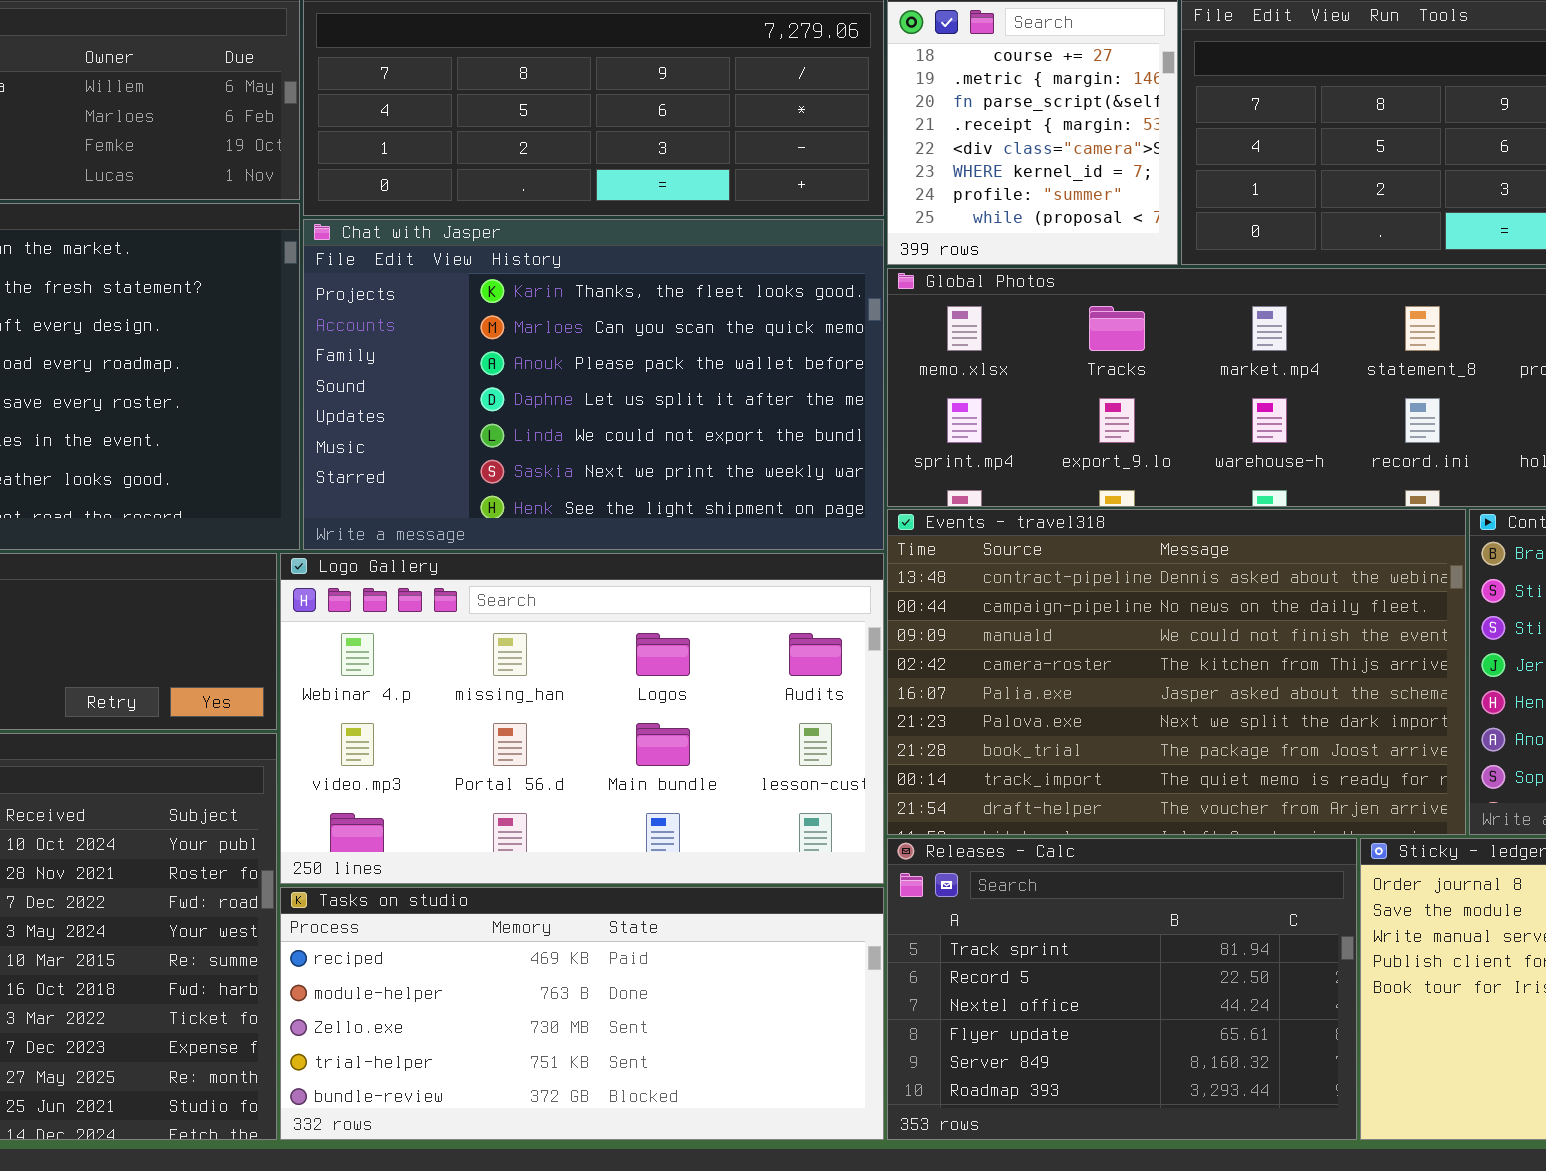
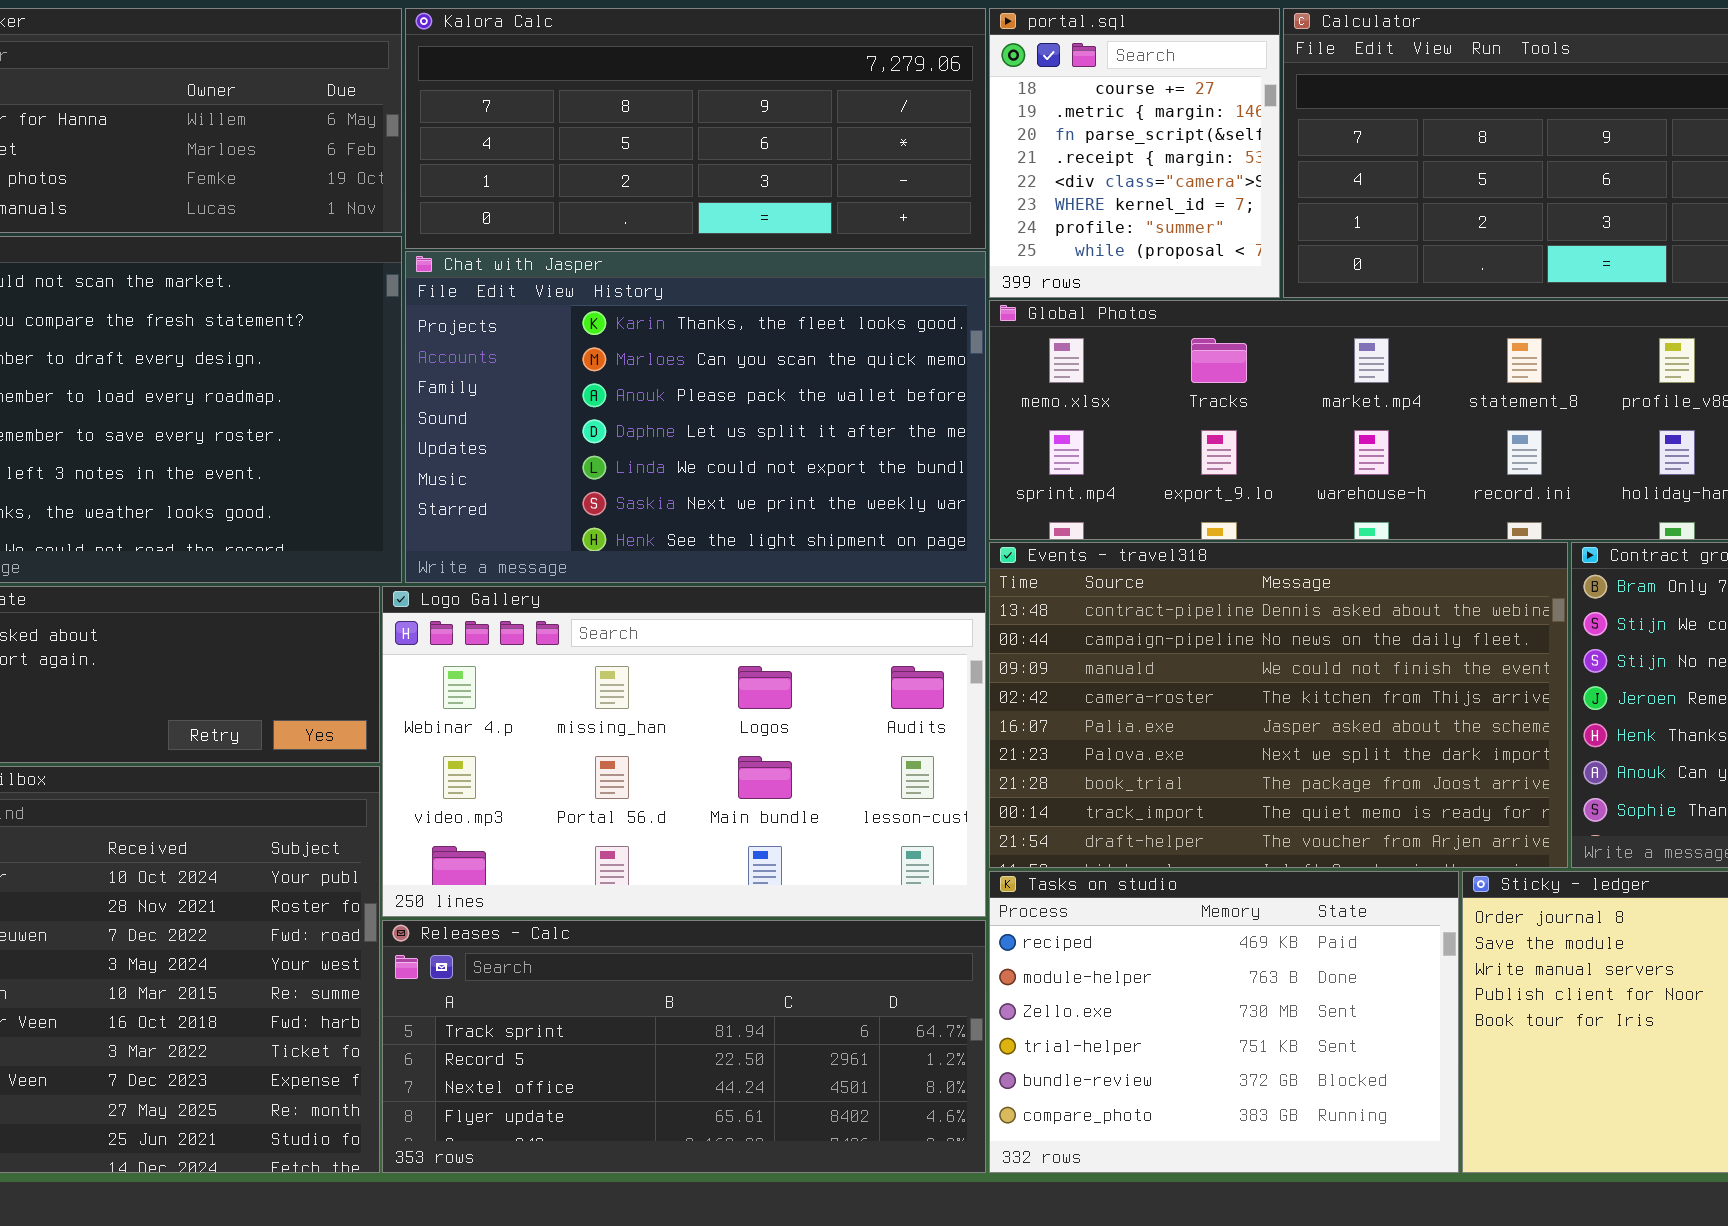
Releases - Calc: [887,838,1357,1140] -> [382,920,986,1173], moved, resized
Tasks on studio: [280,887,884,1140] -> [989,871,1459,1173], moved, resized

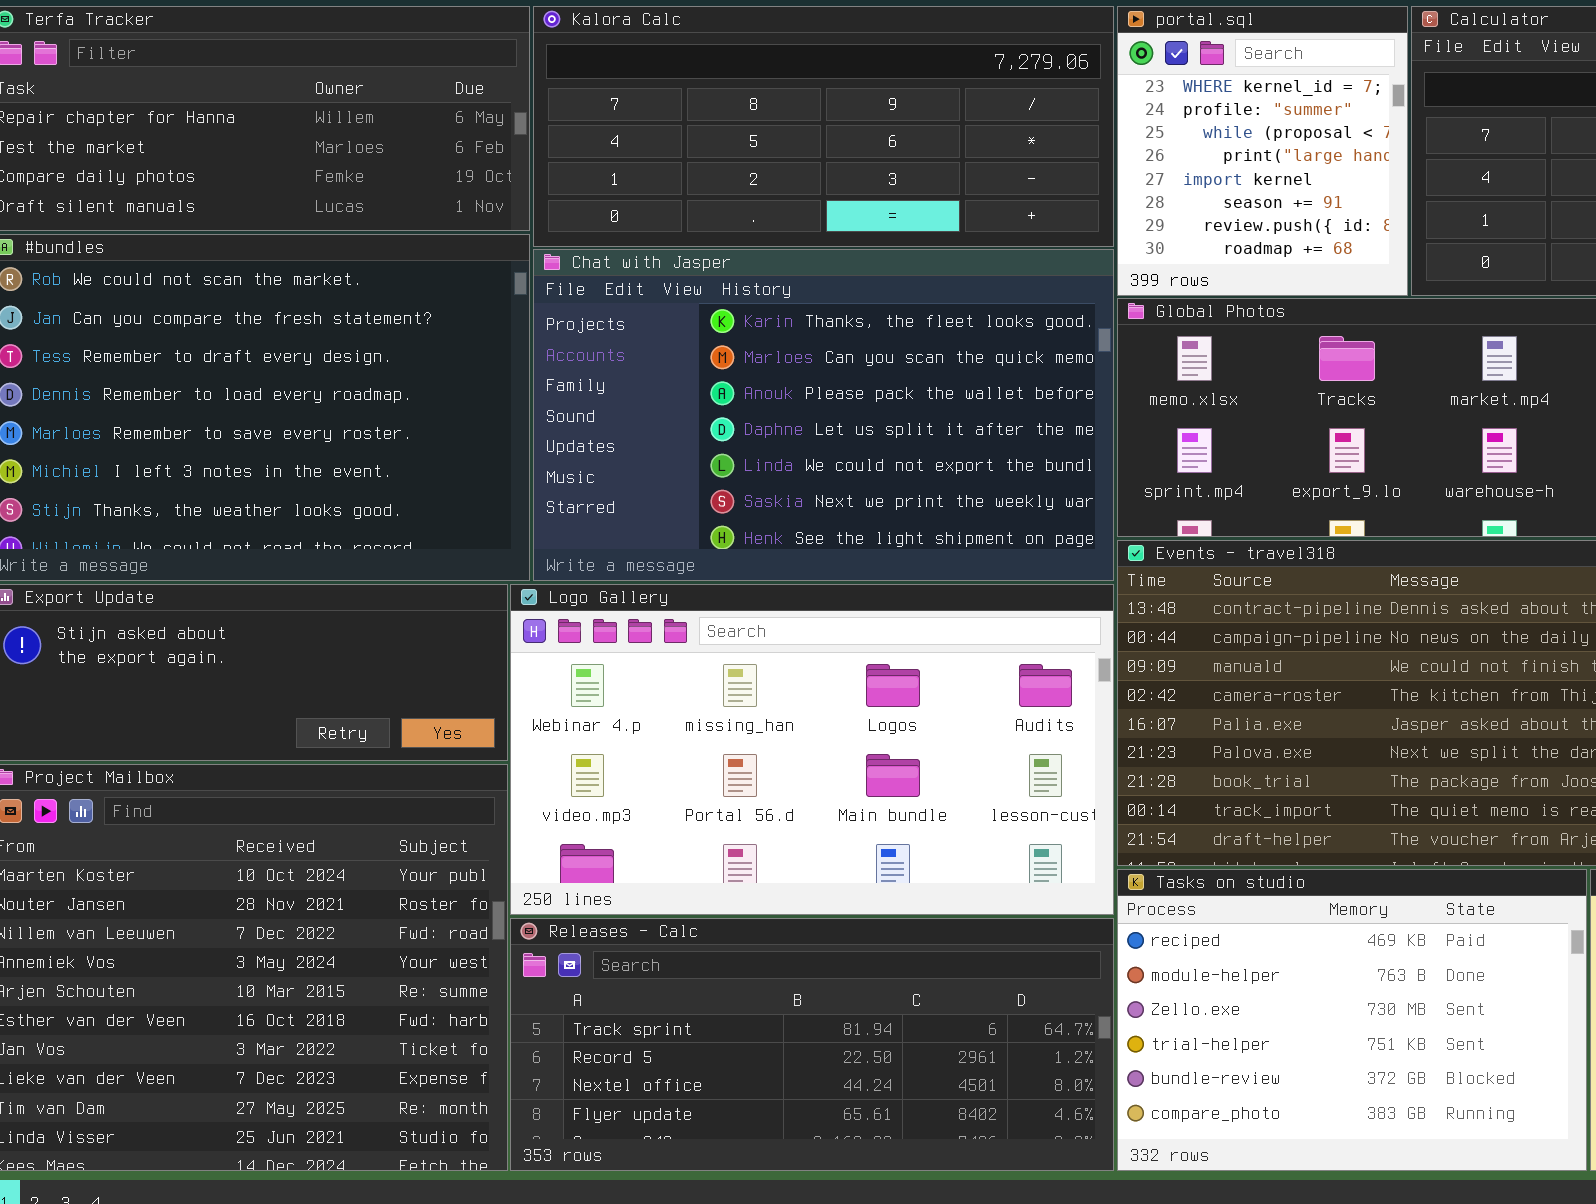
portal.sql: [989,8,1280,298] -> [1117,6,1408,296], scrolled down 5 rows

